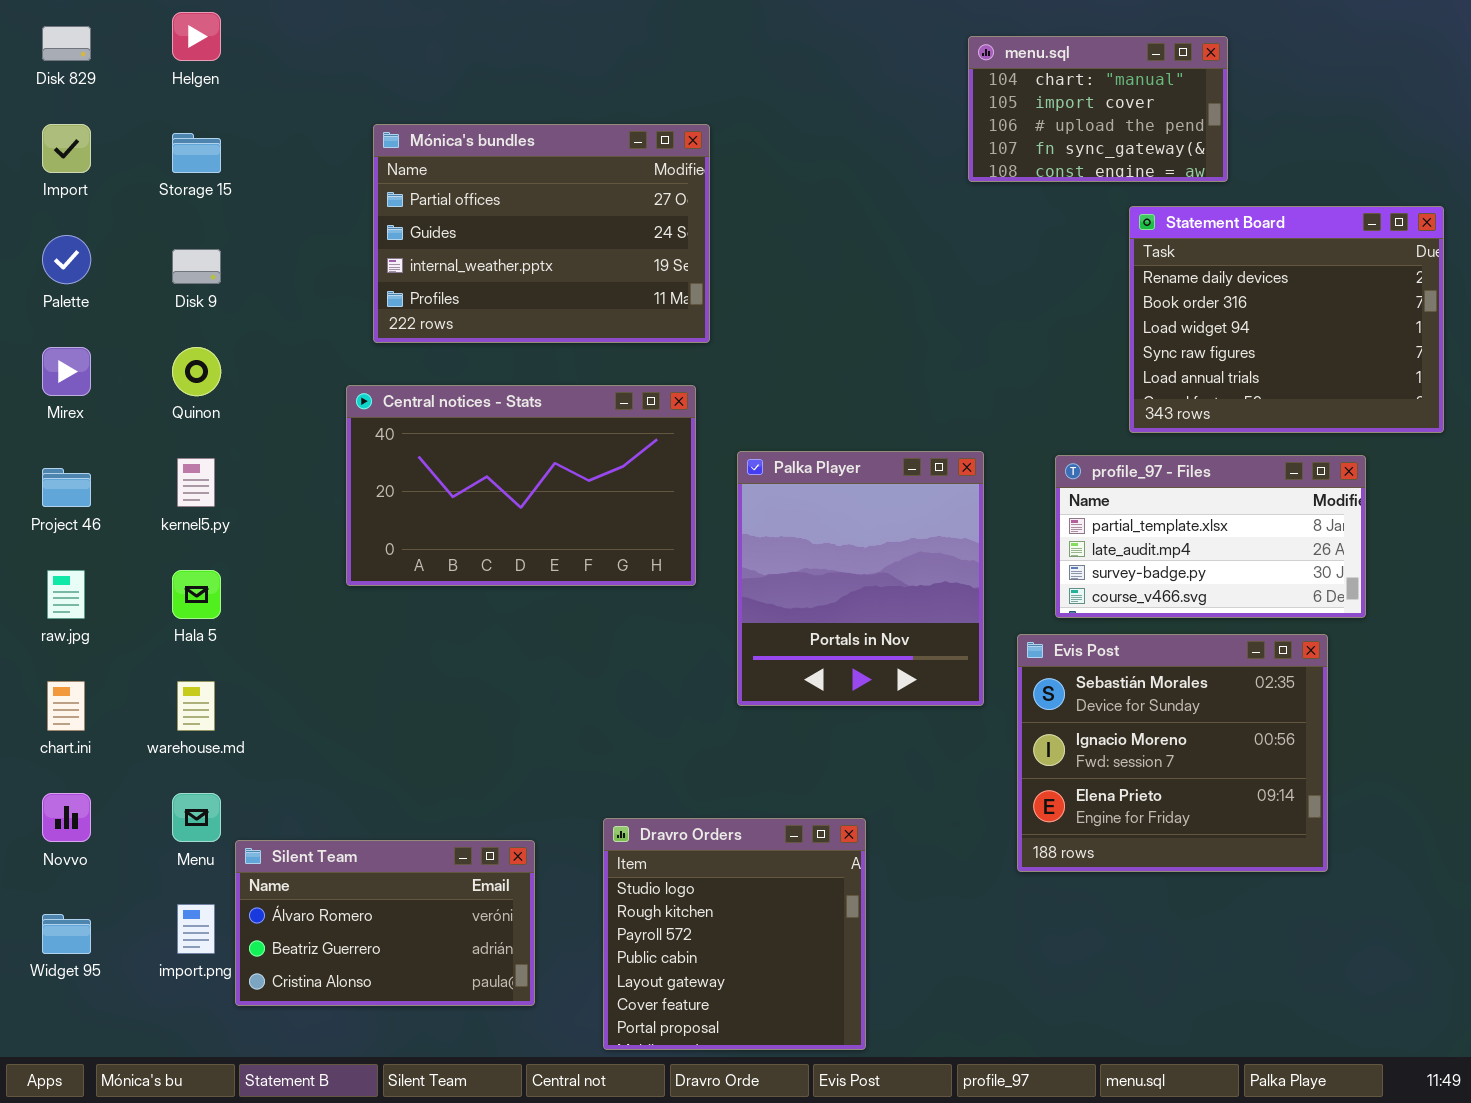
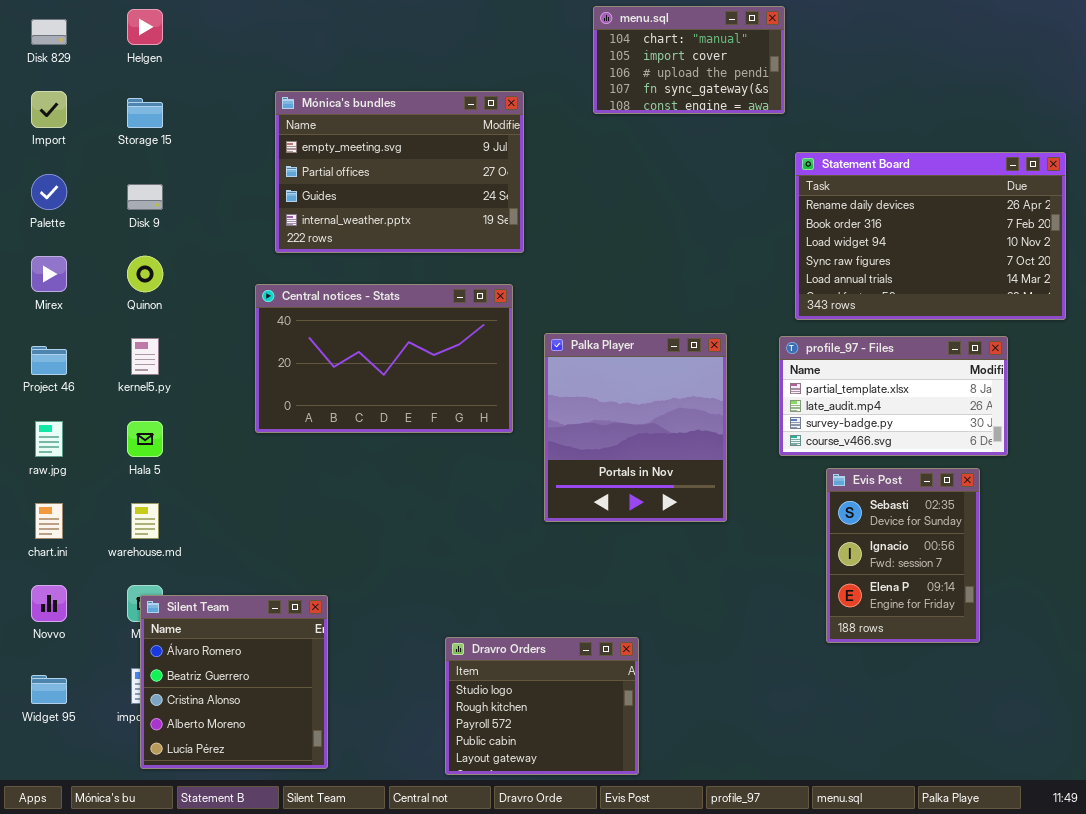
menu.sql: [968,36,1228,182] -> [593,6,785,114], moved
Mónica's bundles: [373,124,710,343] -> [275,91,524,253], scrolled up 1 row
Statement Board: [1129,206,1444,433] -> [795,152,1066,320], resized
Evis Post: [1017,634,1328,872] -> [826,468,980,643], resized
Dravro Orders: [603,818,866,1050] -> [445,637,639,775], resized
Silent Team: [235,840,535,1006] -> [140,595,328,769], moved, resized

